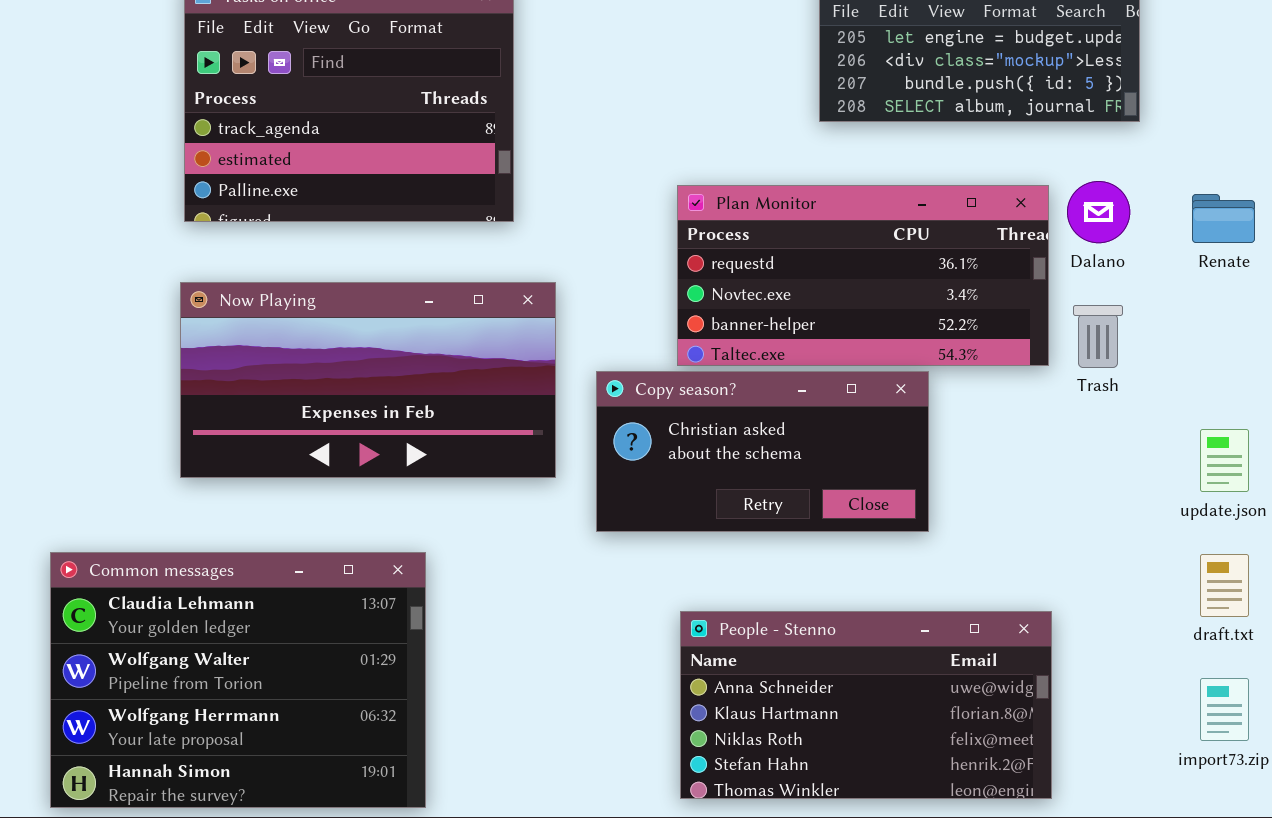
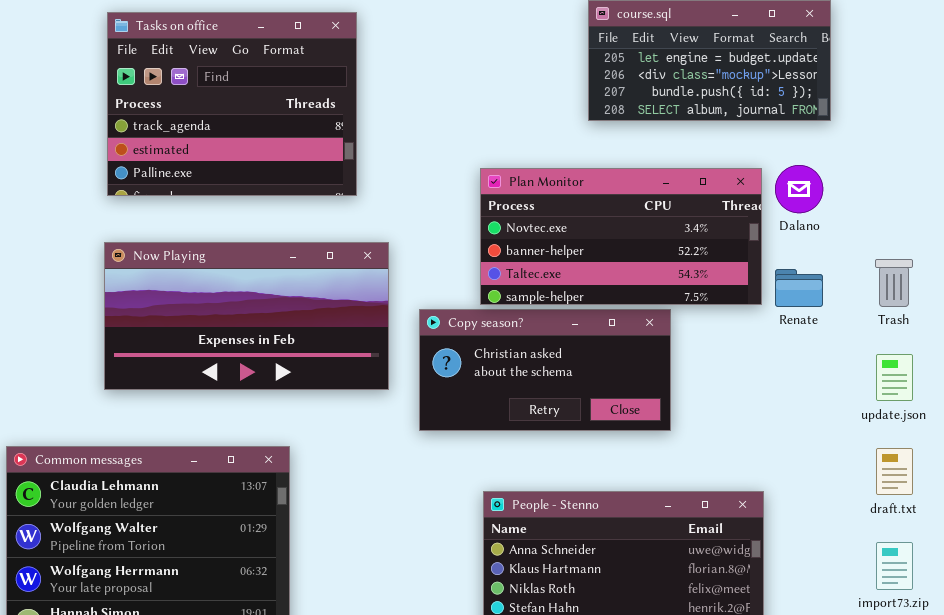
Plan Monitor: [677,185,1049,366] -> [480,168,762,305], scrolled down 1 row
Renate: [1192,194,1255,243] -> [775,269,823,307], moved
Trash: [1073,305,1123,368] -> [875,259,913,307], moved

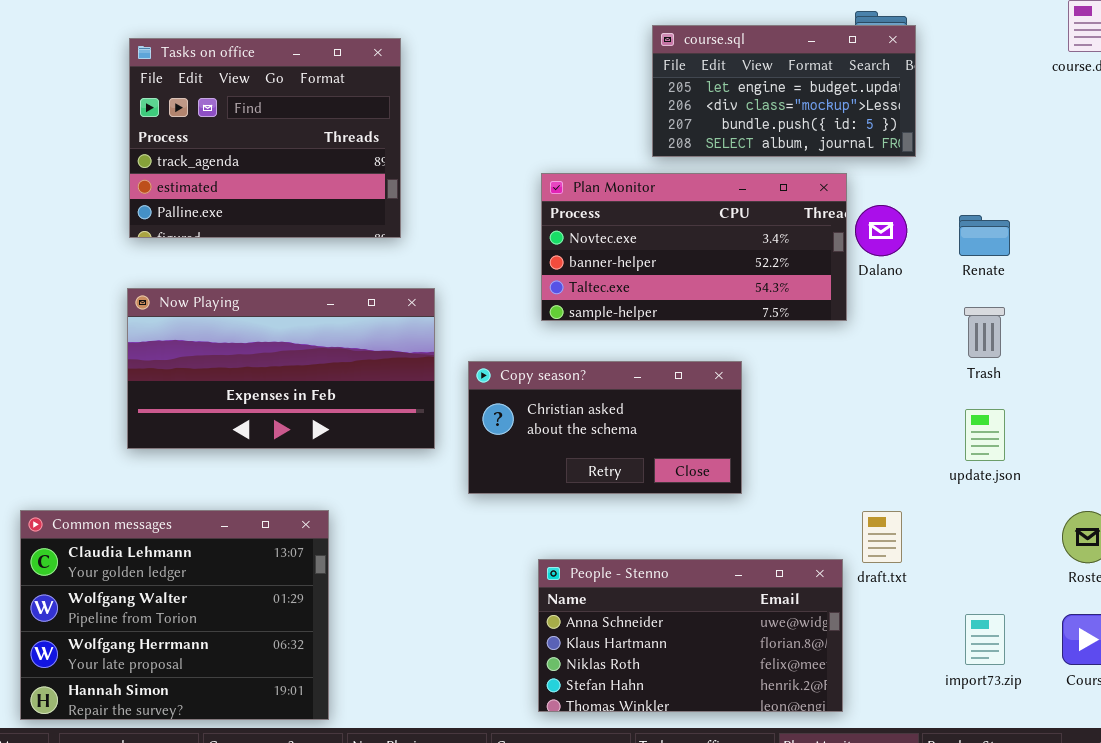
Plan Monitor: [480,168,762,305] -> [541,173,847,321], moved
Renate: [775,269,823,307] -> [959,215,1010,256], moved
draft.txt: [876,448,913,495] -> [862,511,902,563], moved

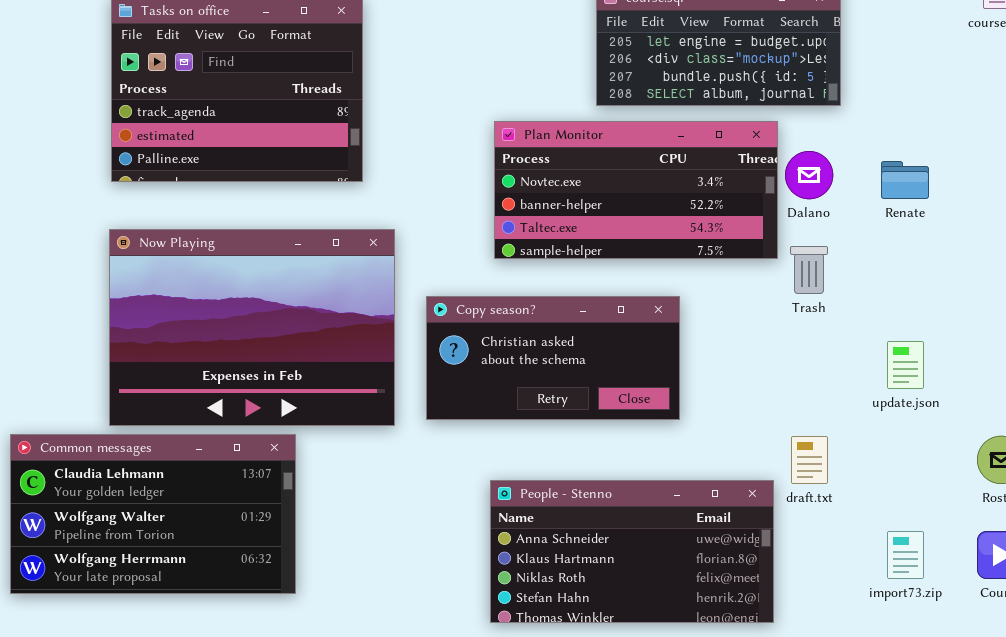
Now Playing: [127,288,435,449] -> [109,229,395,426], resized
Trash: [964,307,1005,358] -> [790,246,828,294], moved
Common messages: [20,510,329,720] -> [10,434,296,594], resized

